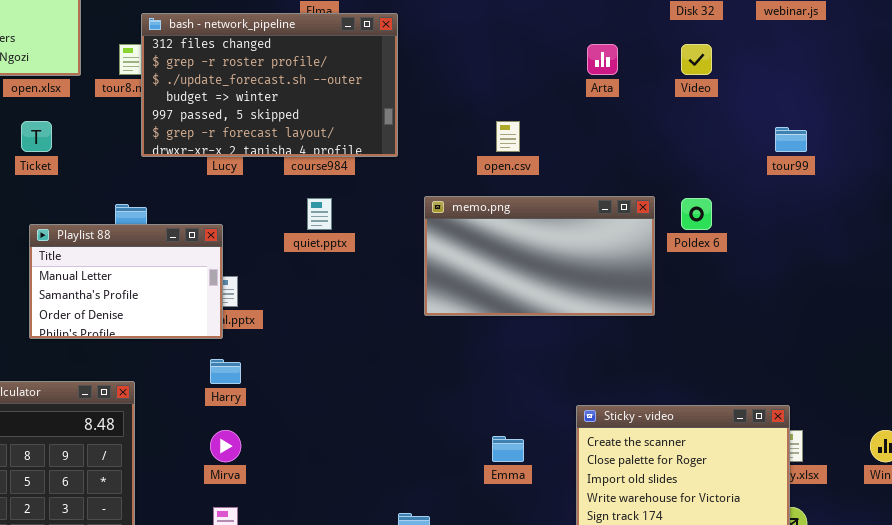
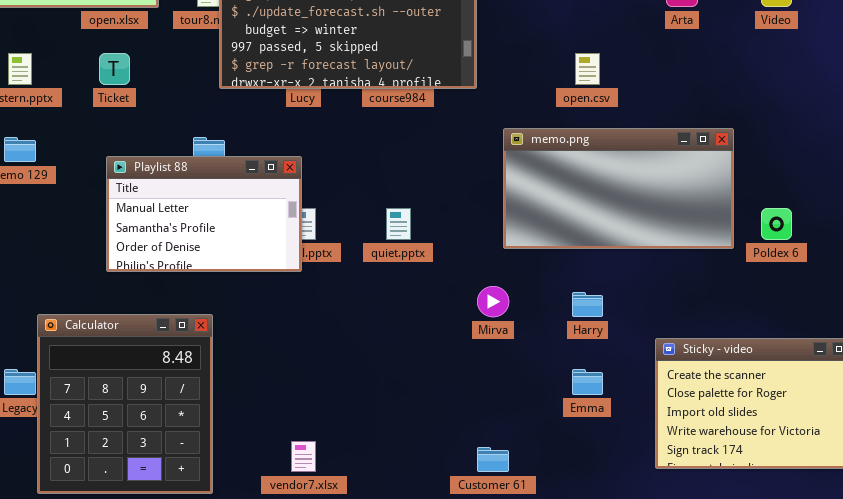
quiet.pptx: [307,198,332,230] -> [386,208,411,240], moved
Poldex 6: [681,198,712,230] -> [761,208,792,240], moved
Harry: [210,359,241,384] -> [572,292,603,317], moved
Mirva: [210,430,241,462] -> [477,286,509,317], moved

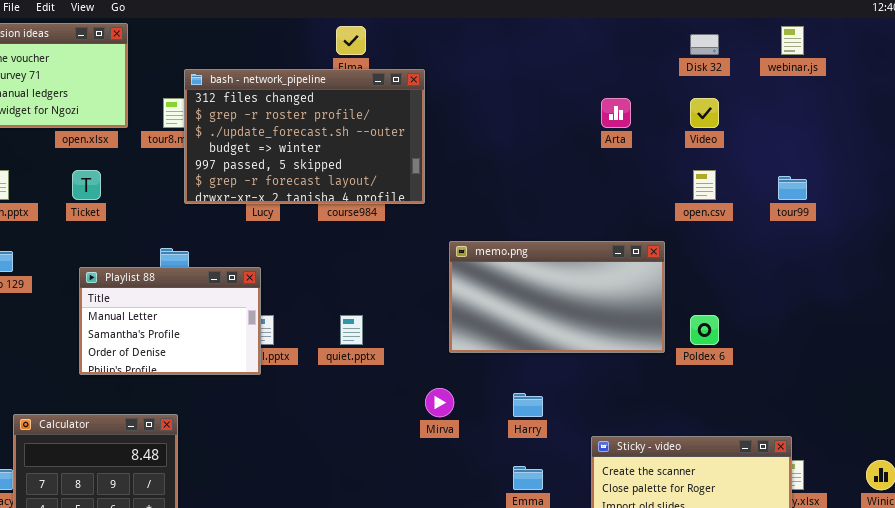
open.csv: [575,53,600,85] -> [693,170,716,200], moved

